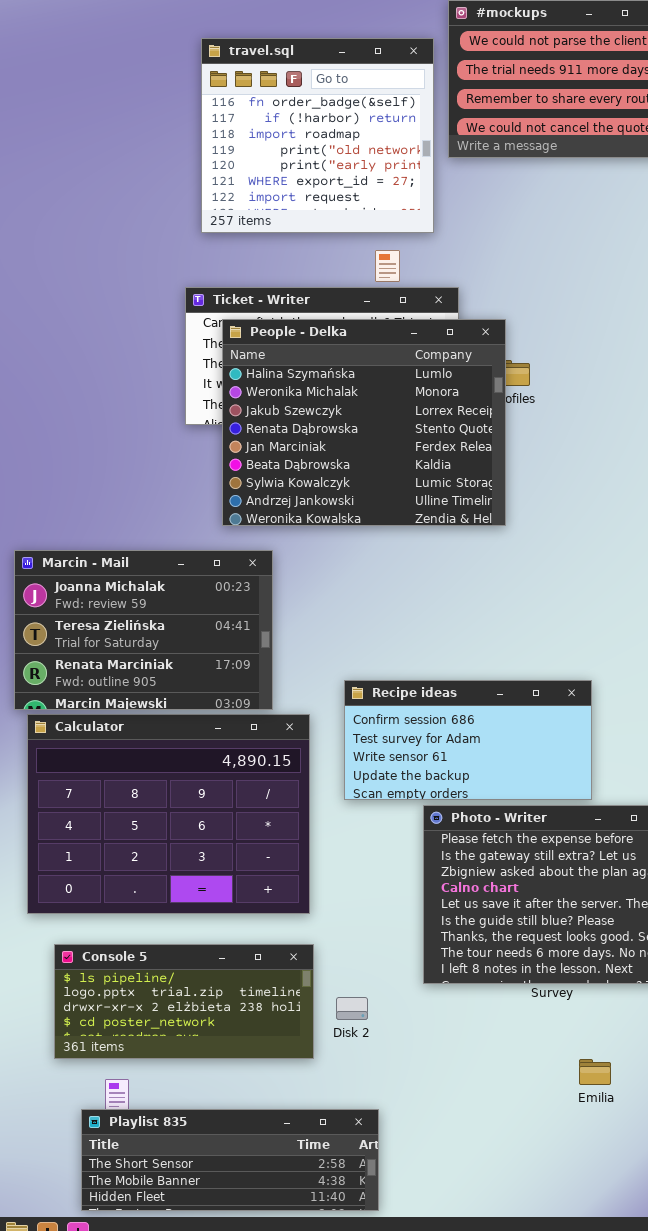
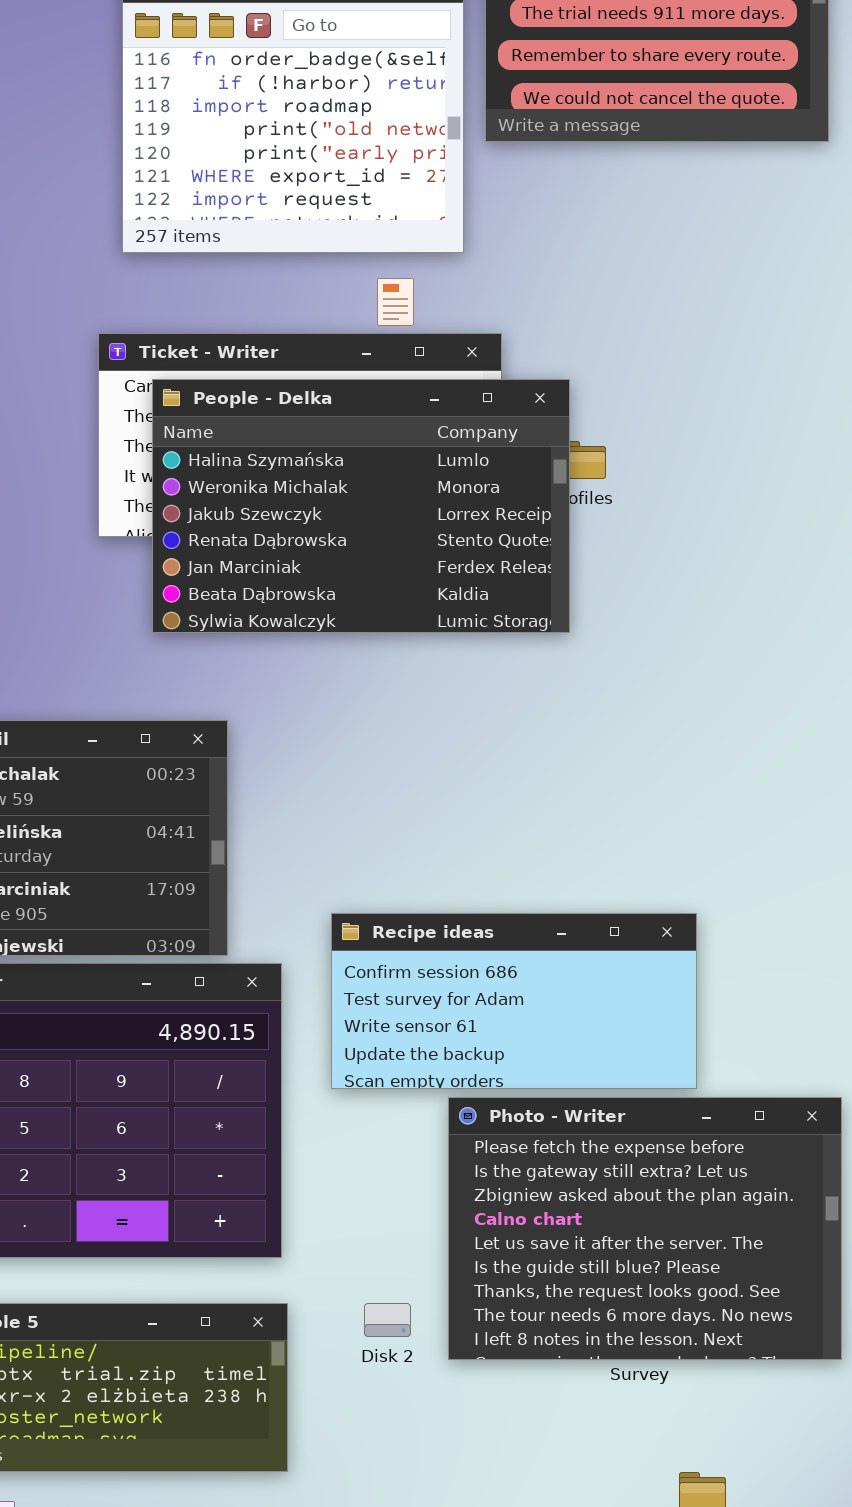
People - Delka: [222,319,506,526] -> [152,379,570,633], resized
Disk 2: [336,997,368,1020] -> [364,1303,411,1337], moved

